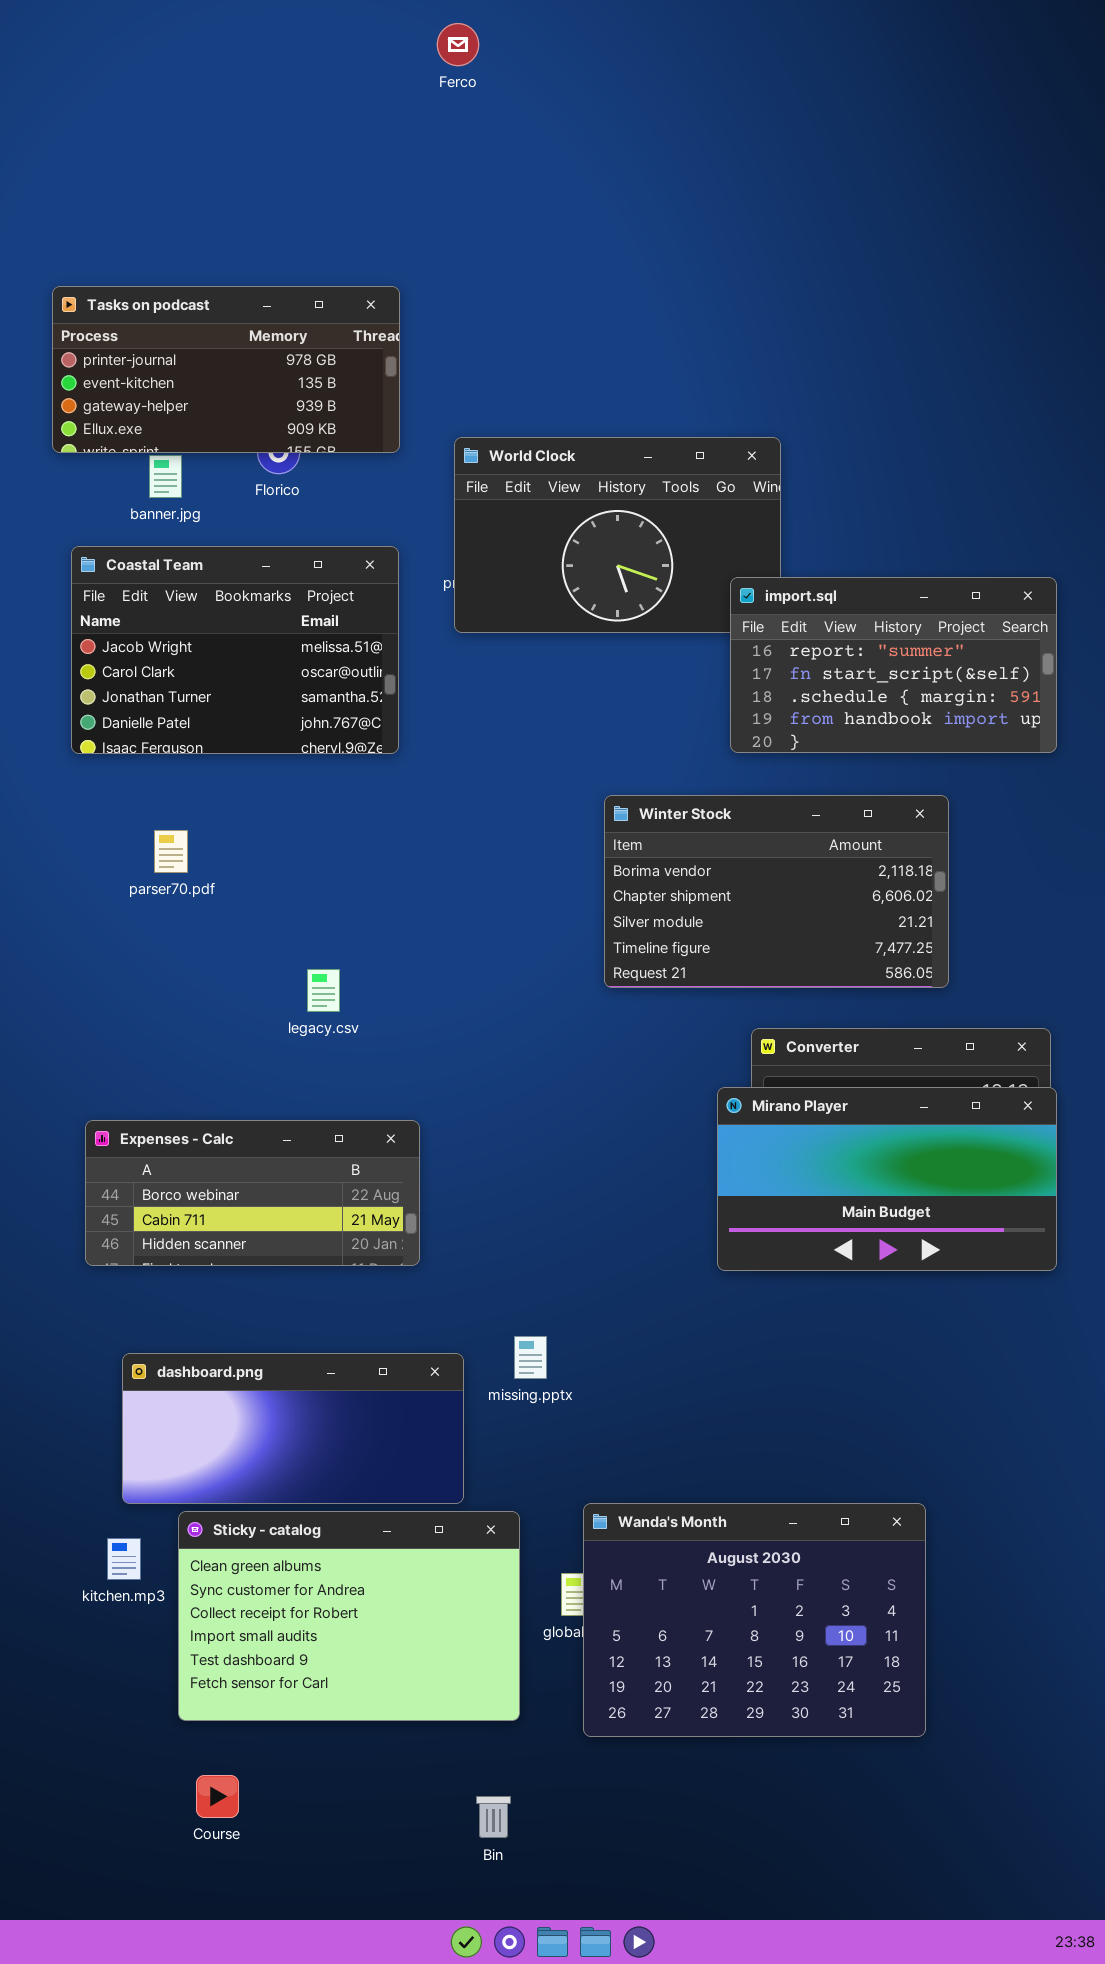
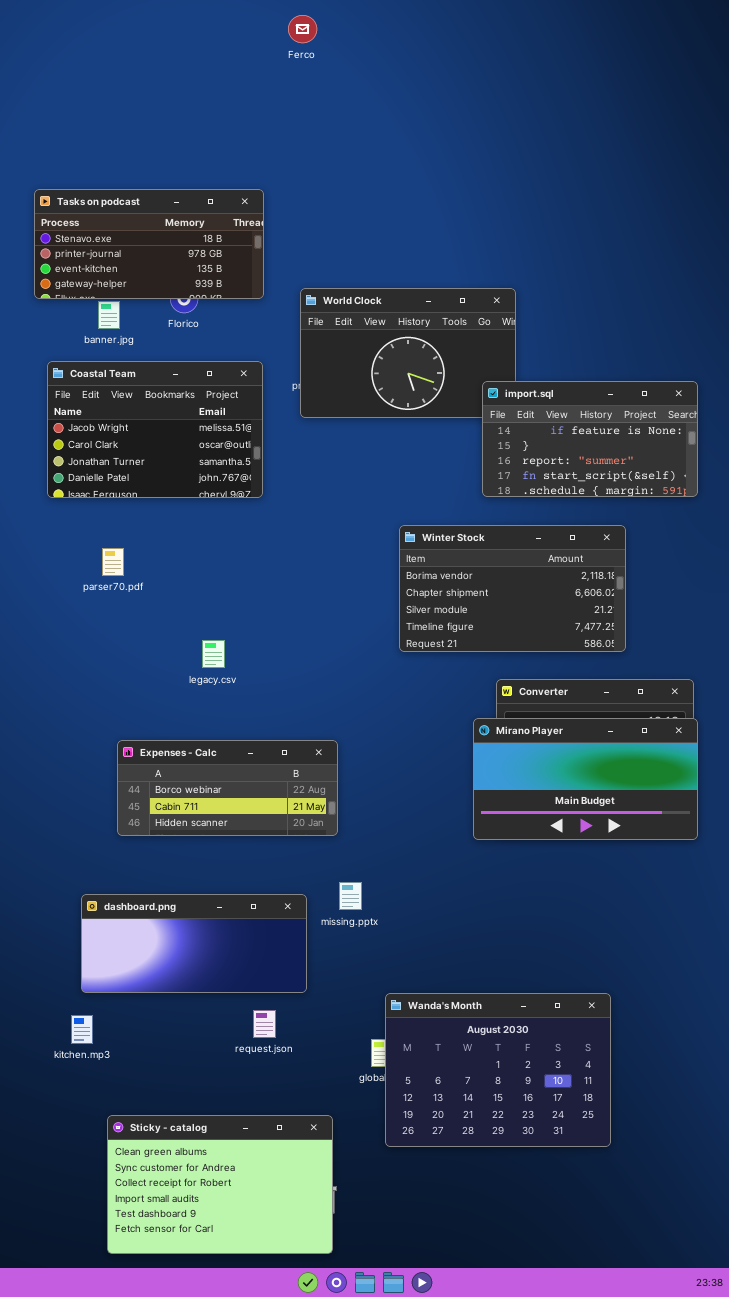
Tasks on podcast: [52,286,400,453] -> [34,189,264,299], scrolled up 1 row
import.sql: [730,577,1057,753] -> [482,381,698,497], scrolled up 2 rows
Expenses - Calc: [85,1120,420,1266] -> [117,740,338,836], moved
Sticky - catalog: [178,1511,520,1721] -> [107,1115,333,1254], moved

